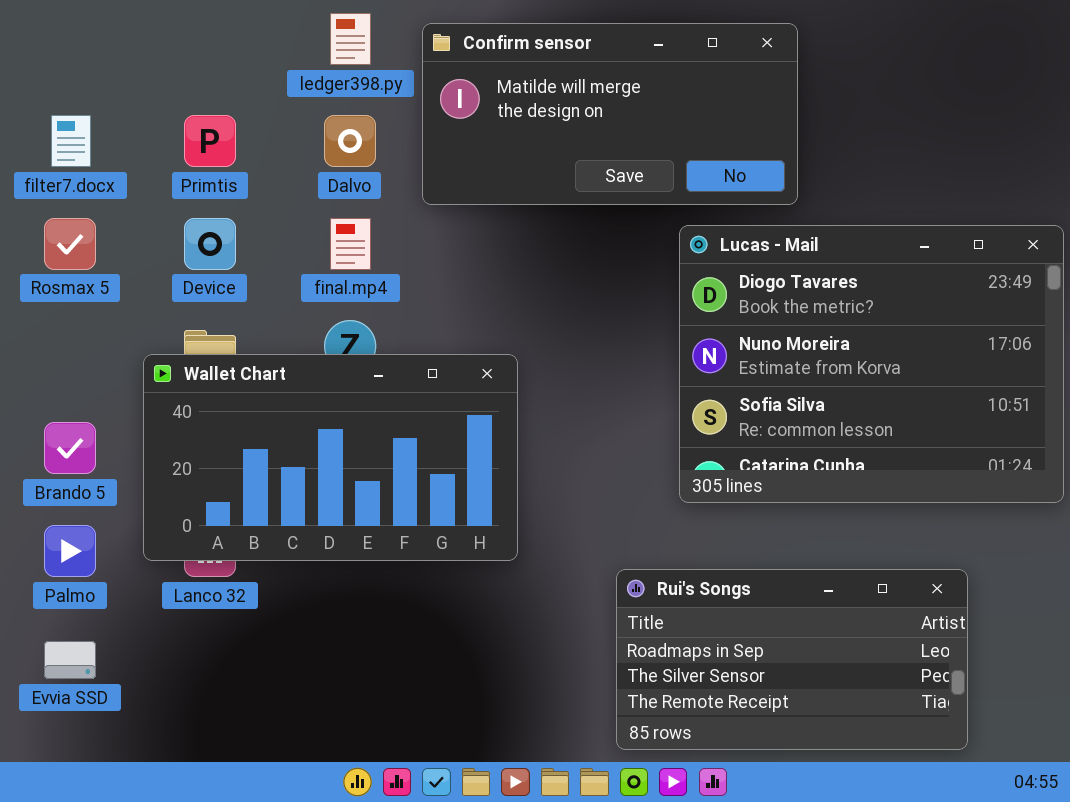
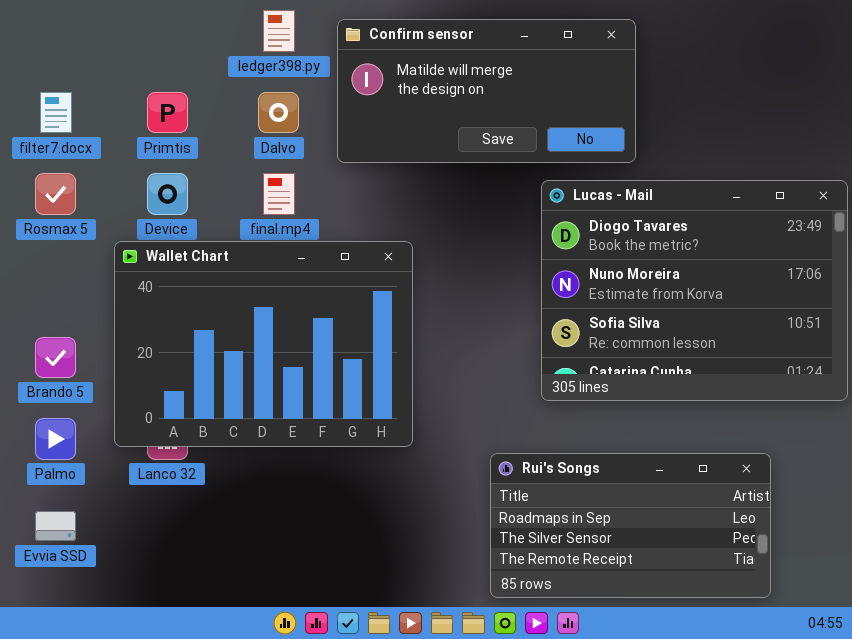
Wallet Chart: [143,354,518,561] -> [114,241,413,447], resized

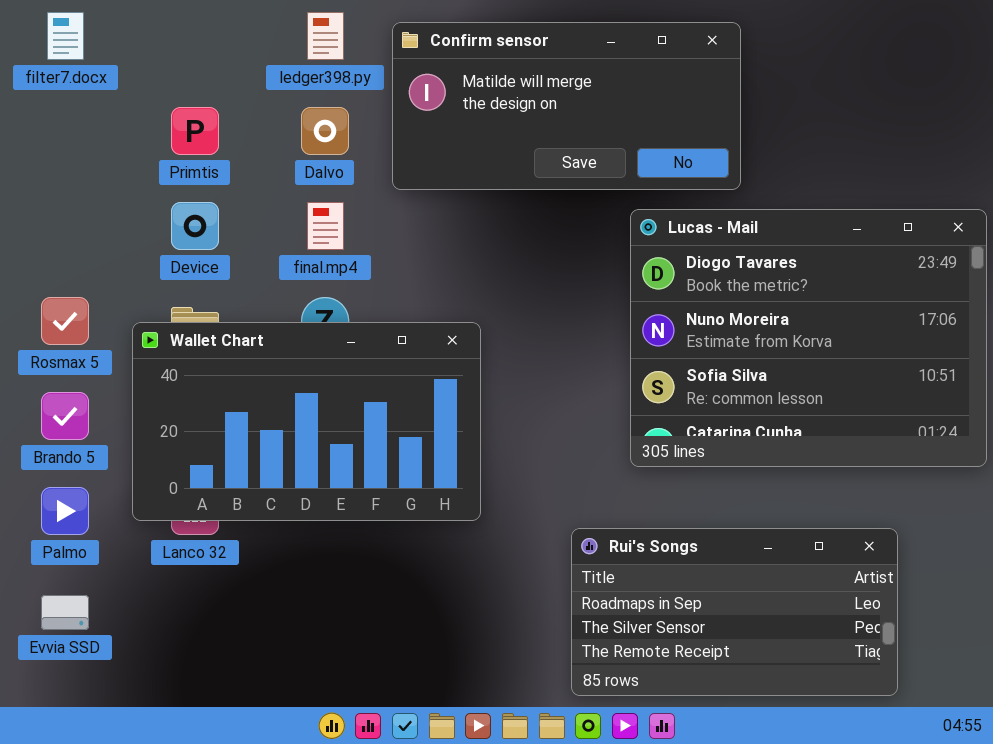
filter7.docx: [40,92,72,133] -> [47,12,84,60], moved
Rosmax 5: [35,173,76,215] -> [41,297,89,345], moved
Wallet Chart: [114,241,413,447] -> [132,322,481,521], resized

